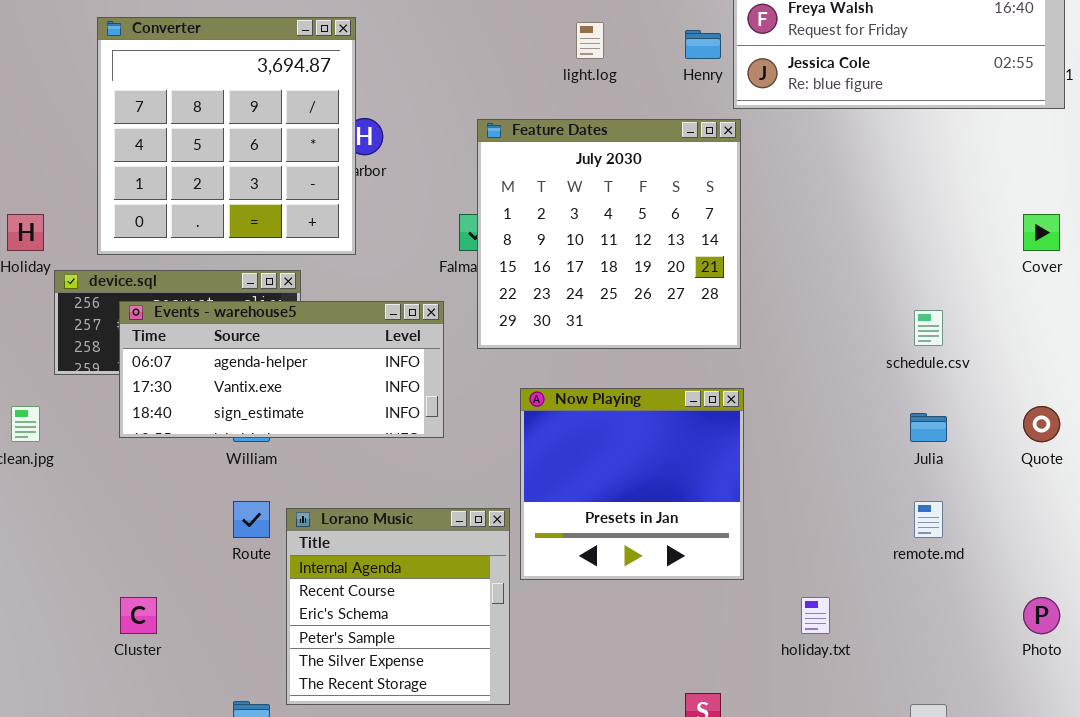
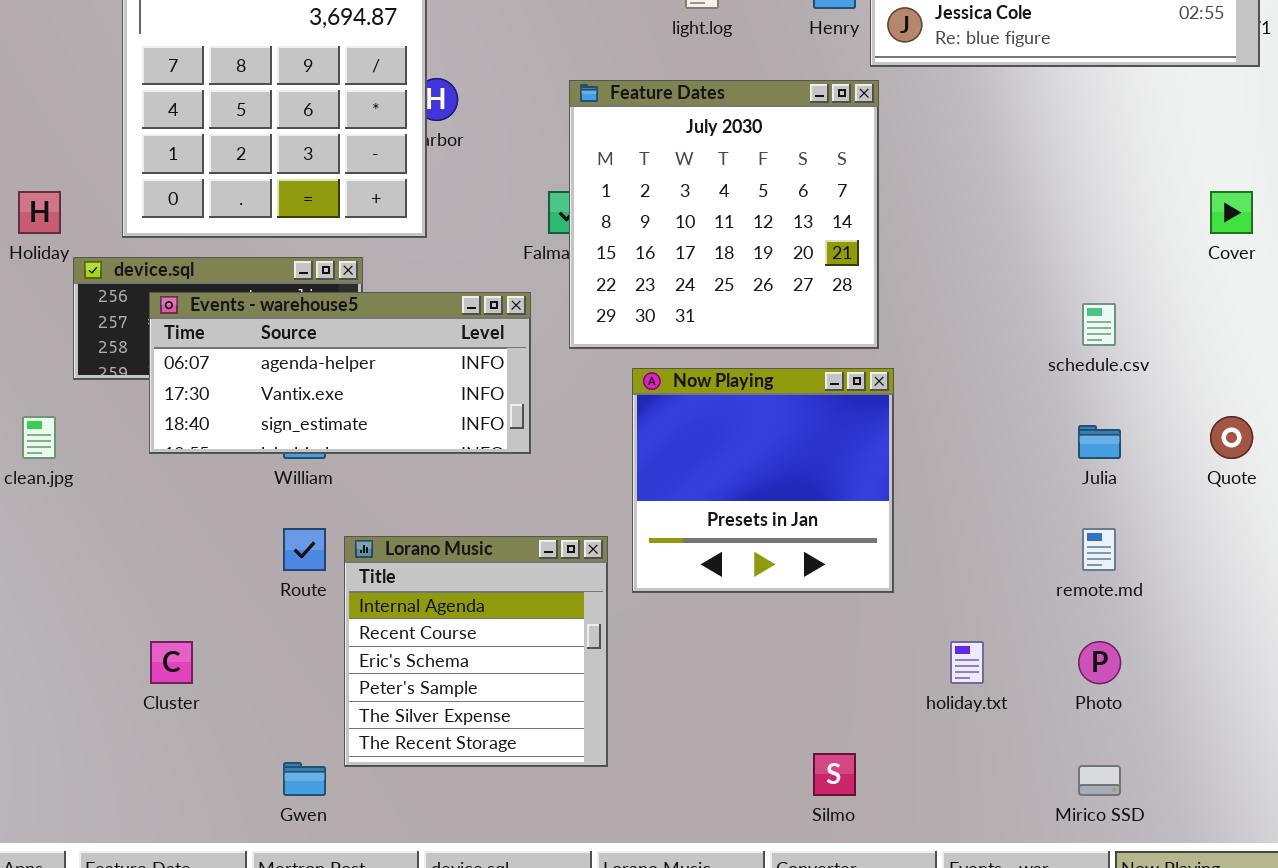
Now Playing: [520,388,744,580] -> [632,368,894,593], moved
Photo: [1023,597,1060,634] -> [1078,641,1121,684], moved

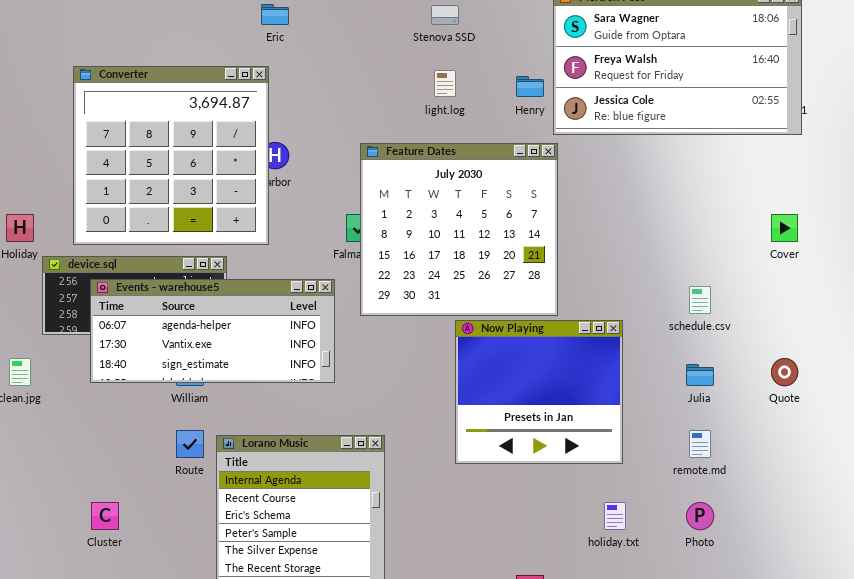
Now Playing: [632,368,894,593] -> [455,320,623,464], moved

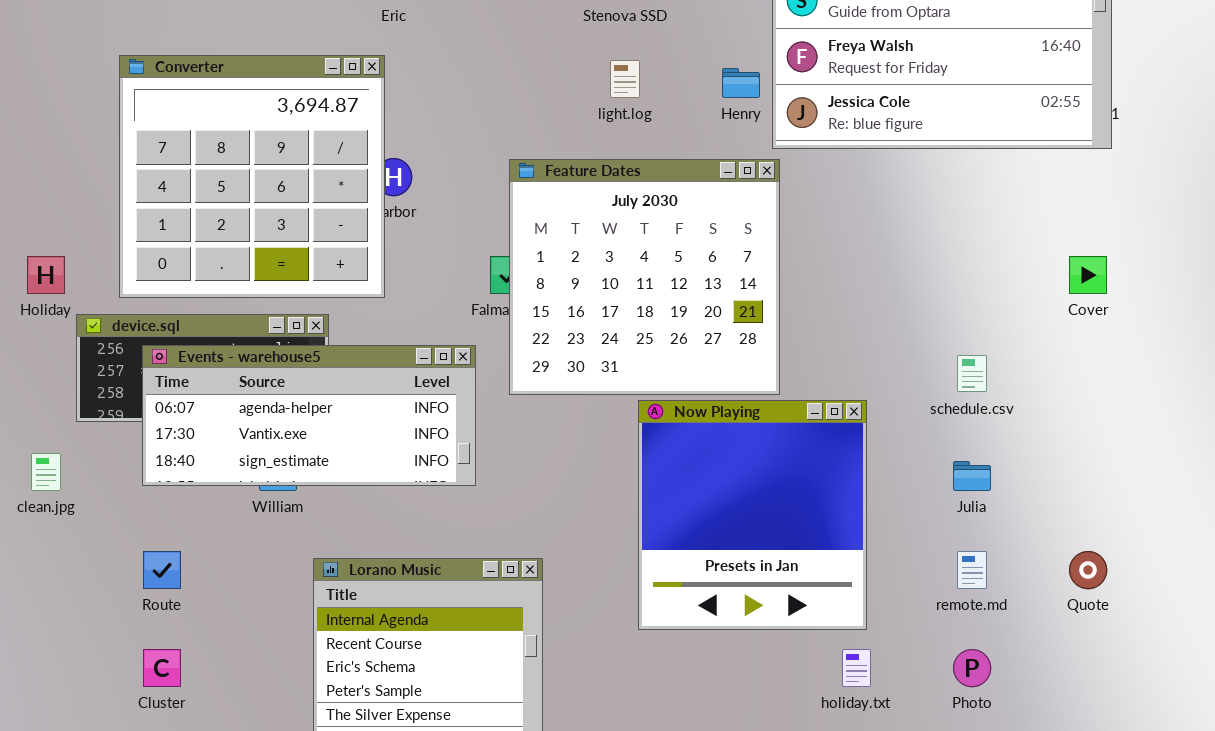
Now Playing: [455,320,623,464] -> [638,400,867,630], resized
Quote: [771,358,798,386] -> [1069,551,1107,589], moved
Route: [176,430,204,458] -> [143,551,181,589], moved

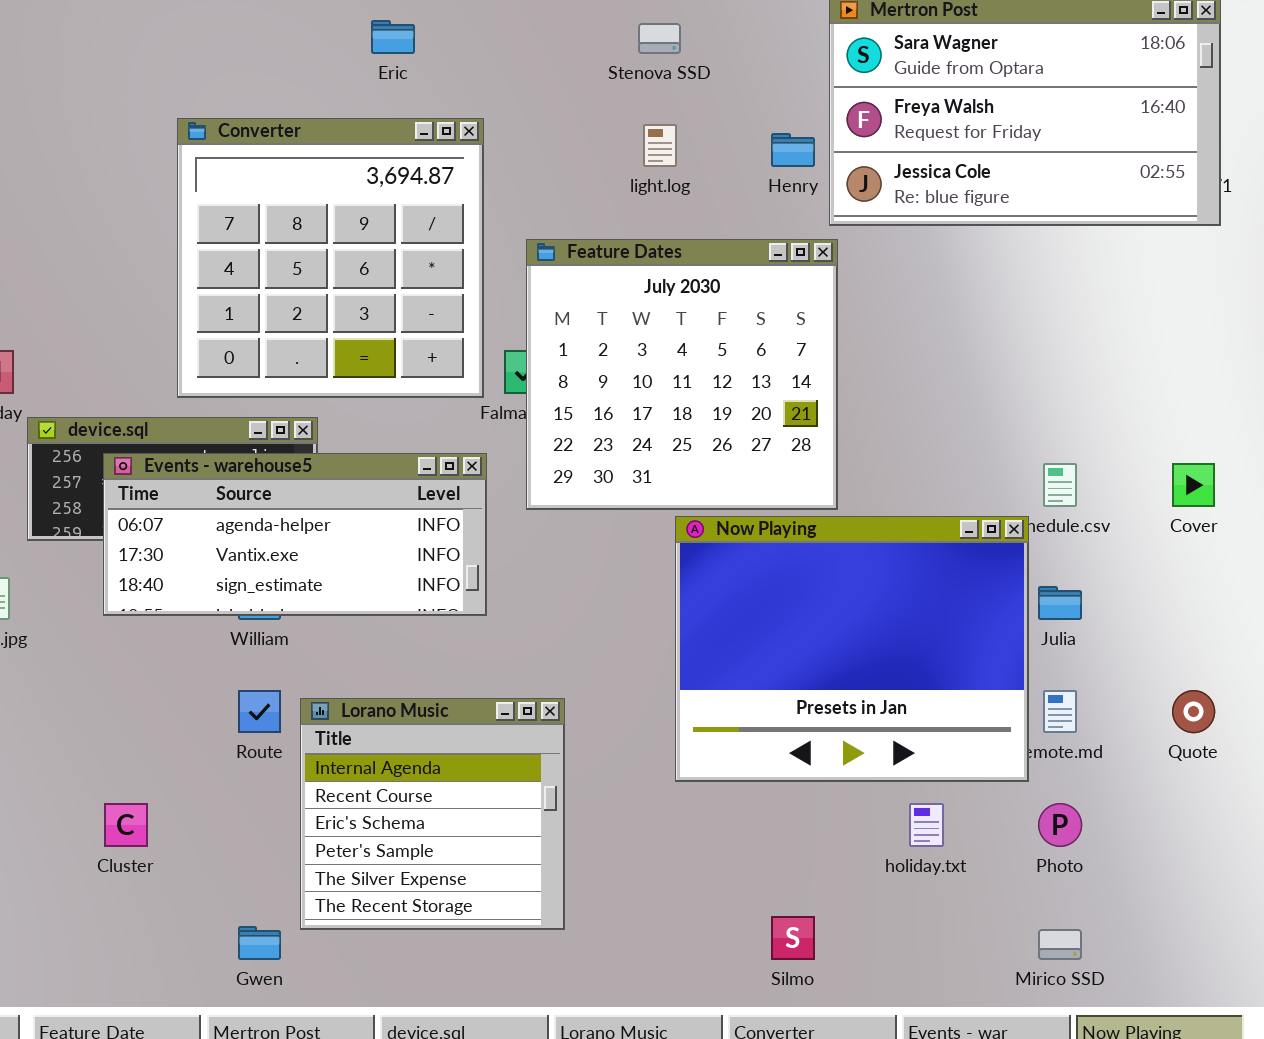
Converter: [119,55,385,298] -> [177,118,484,398], moved
Cover: [1069,256,1107,294] -> [1172,463,1215,507], moved
Now Playing: [638,400,867,630] -> [675,516,1029,782], resized
Route: [143,551,181,589] -> [238,690,281,733], moved

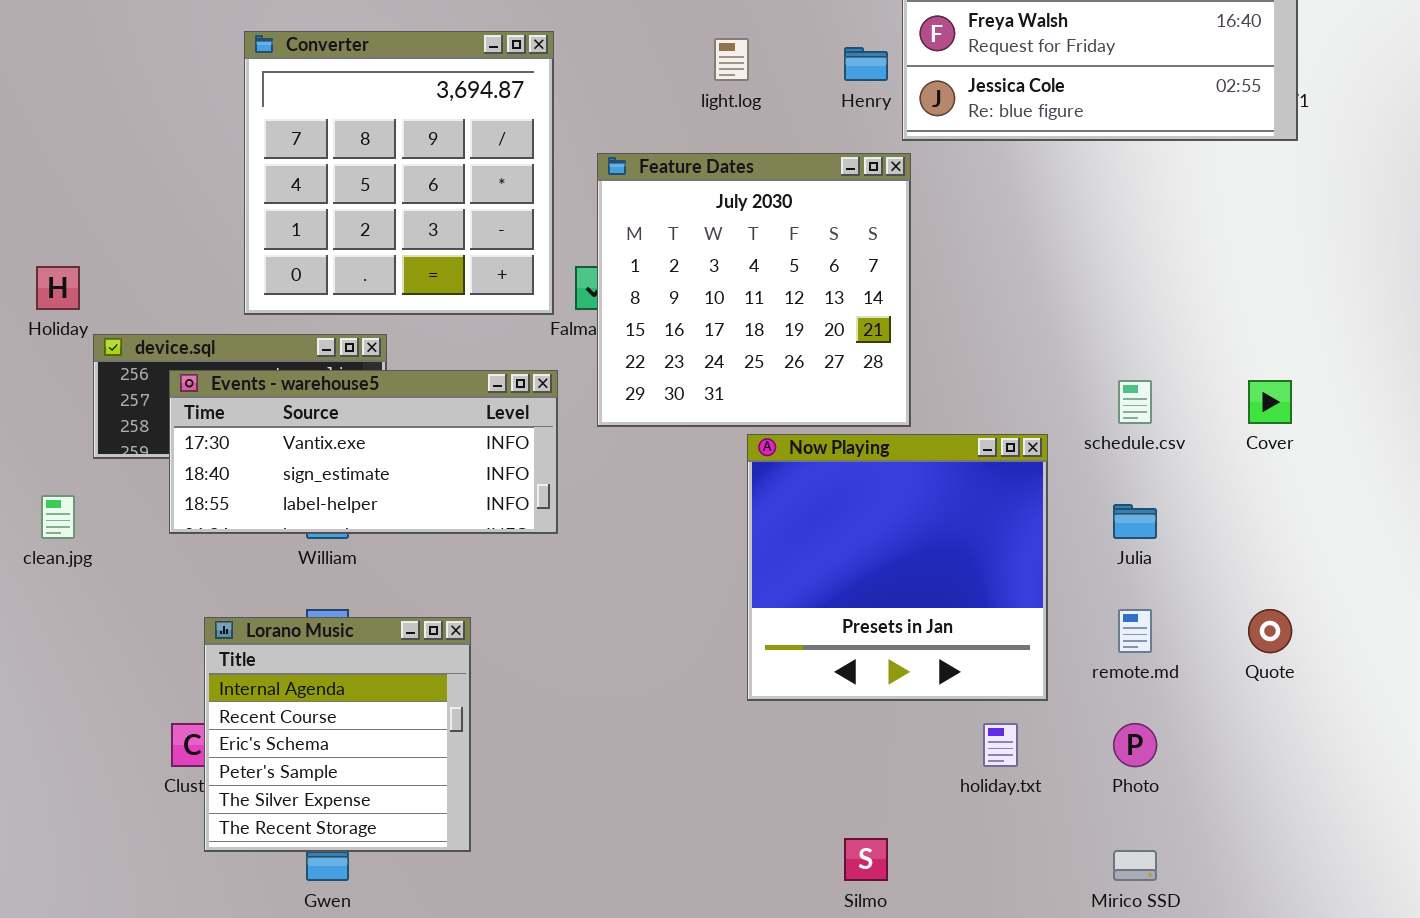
Events - warehouse5: [103,453,487,616] -> [169,370,558,534], scrolled down 1 row
Now Playing: [675,516,1029,782] -> [747,434,1048,701], resized
Lorano Music: [300,698,565,930] -> [204,617,471,852], moved

